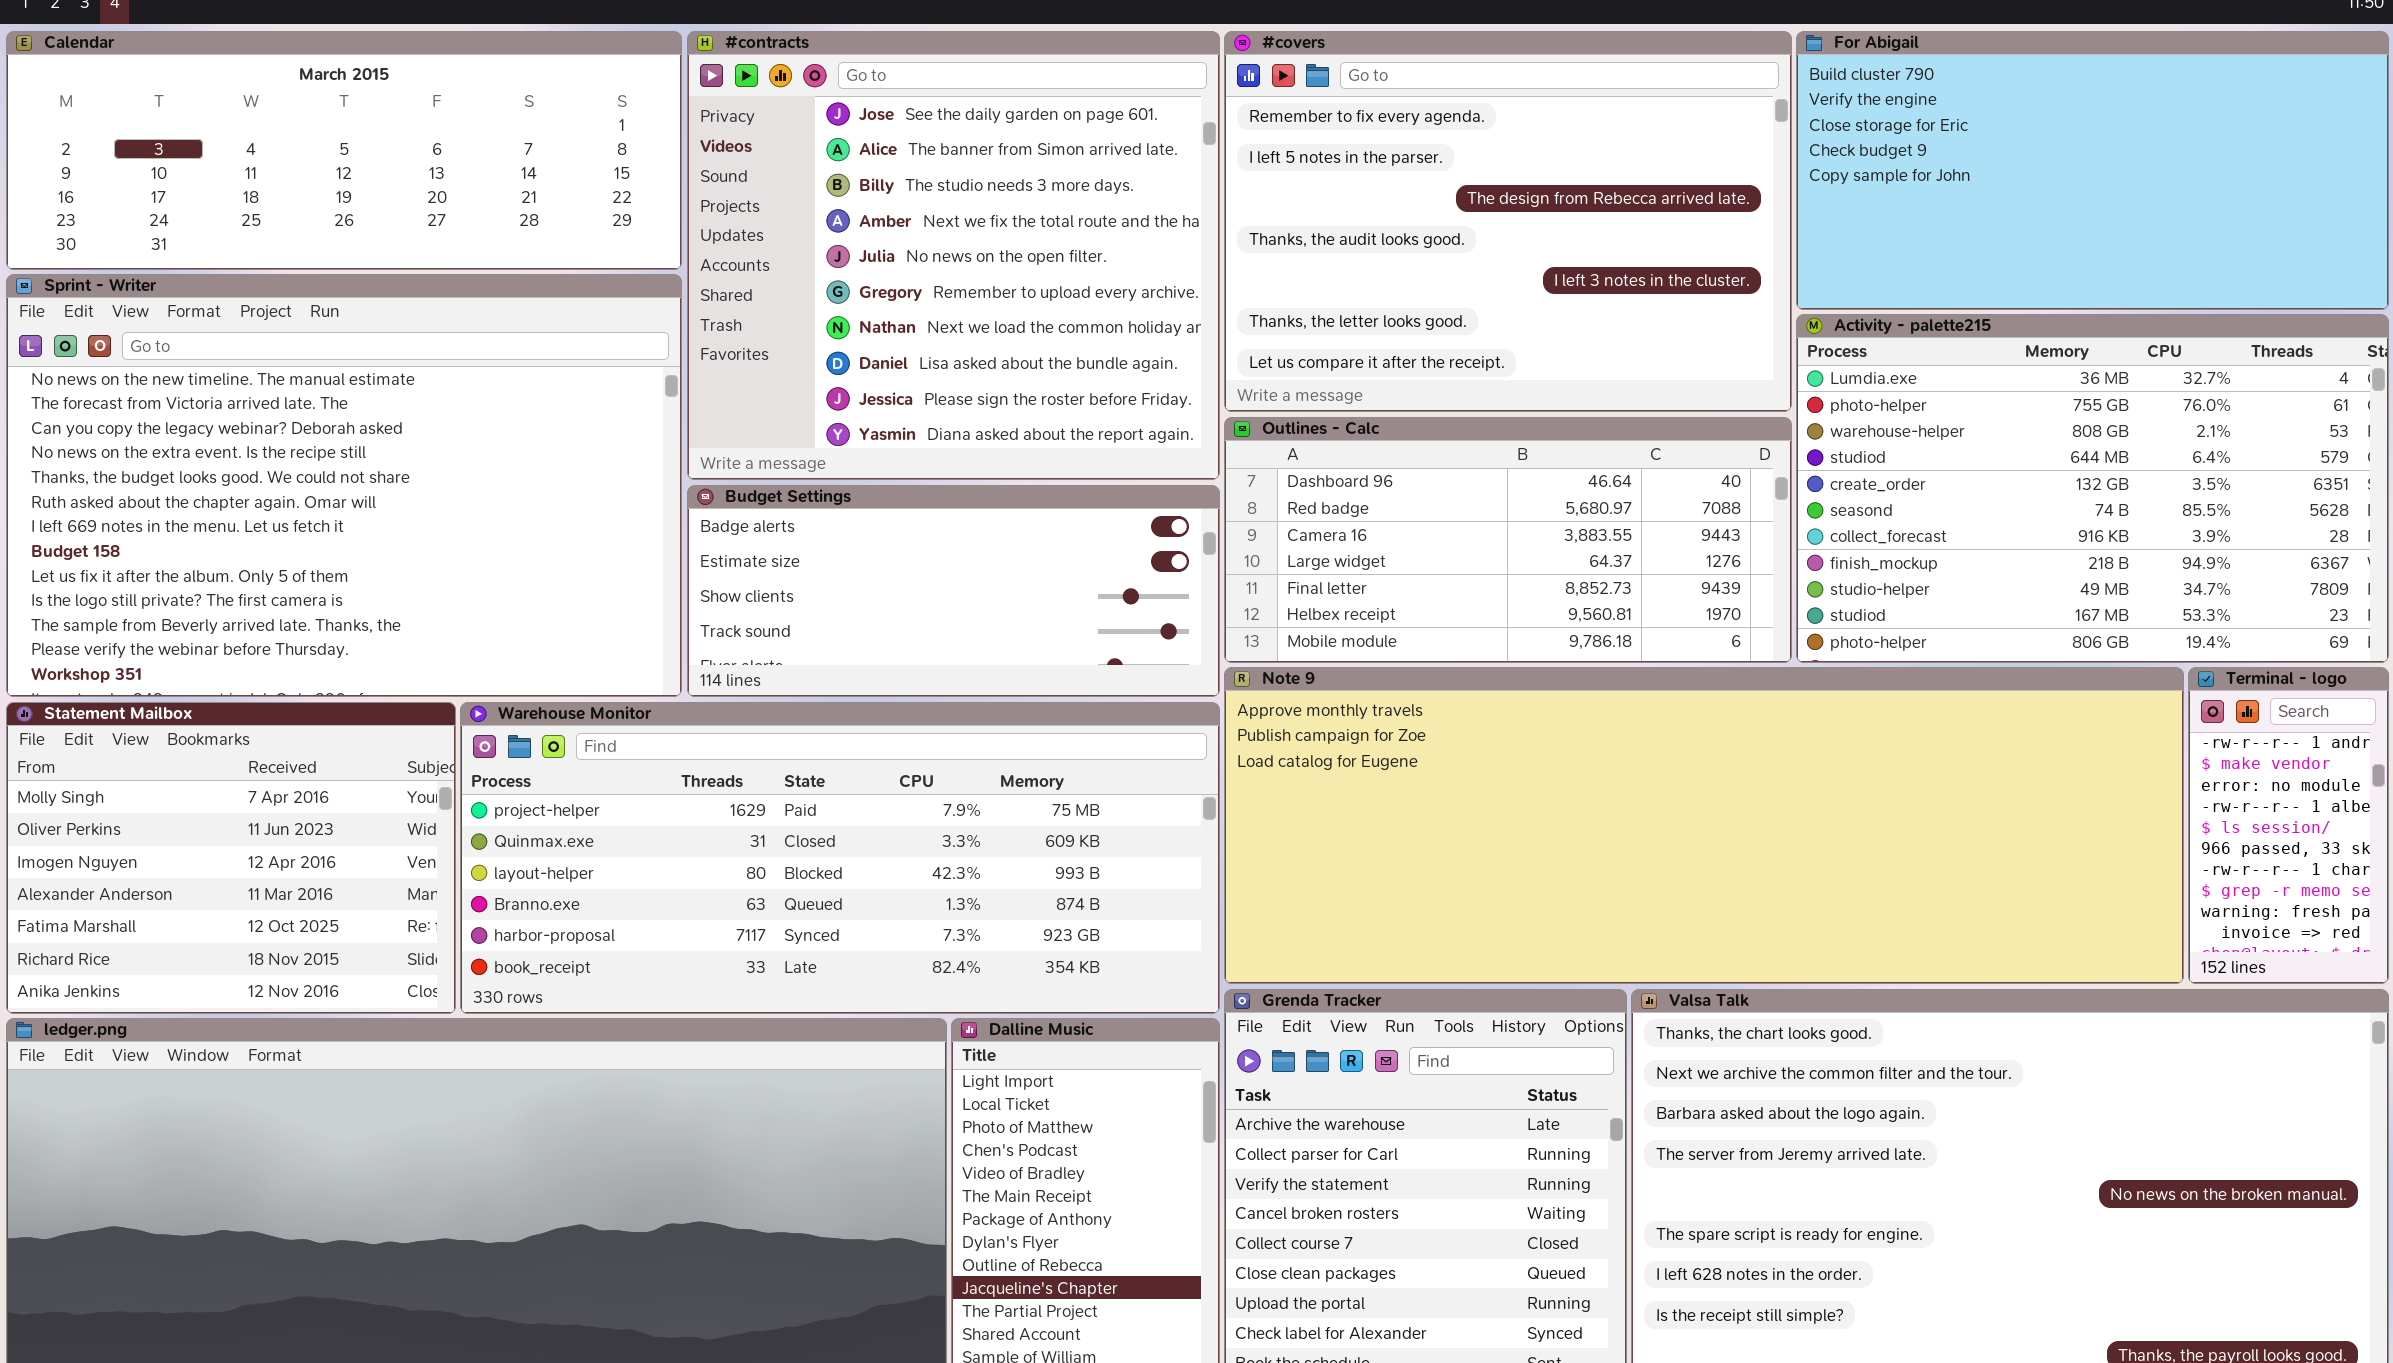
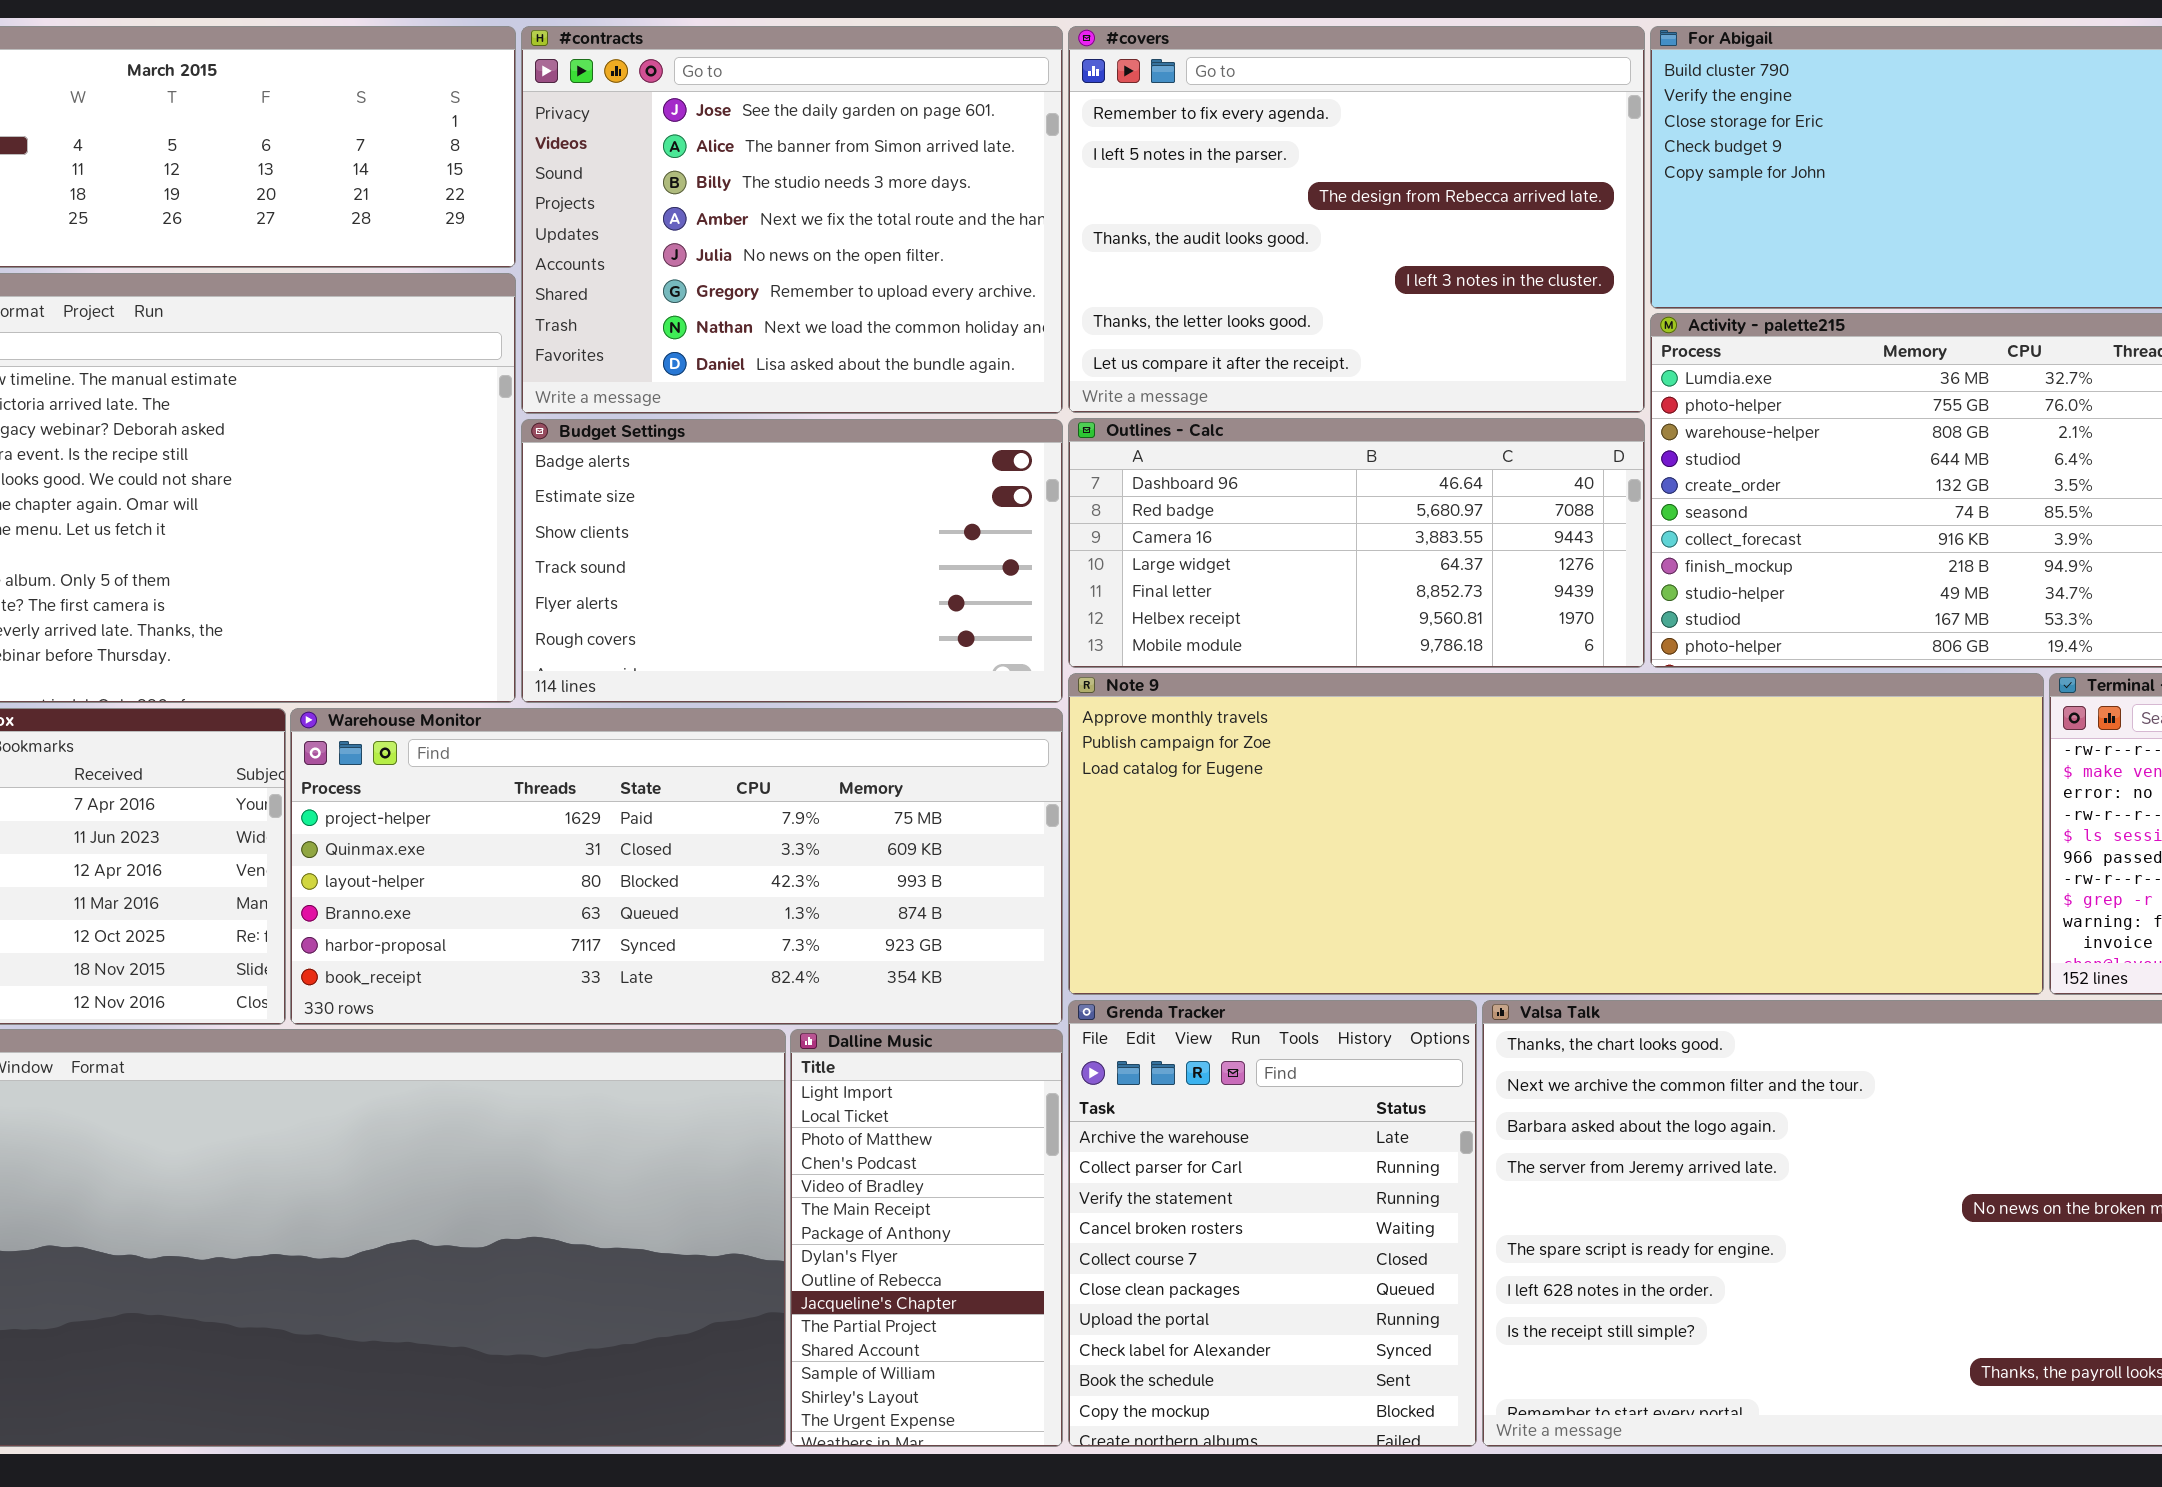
#contracts: [687,31,1220,480] -> [521,26,1063,414], resized
Budget Settings: [687,485,1220,697] -> [521,419,1063,703], resized

